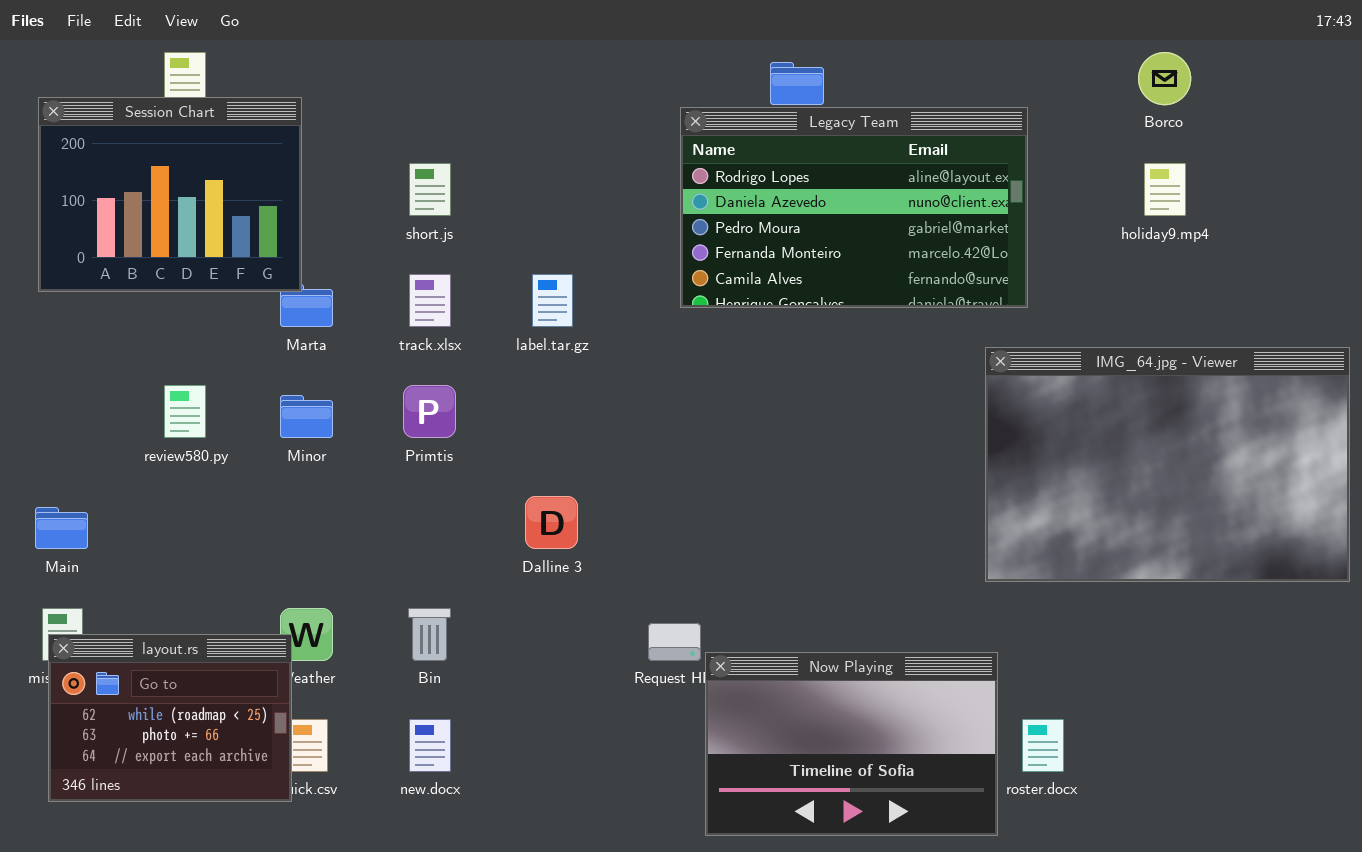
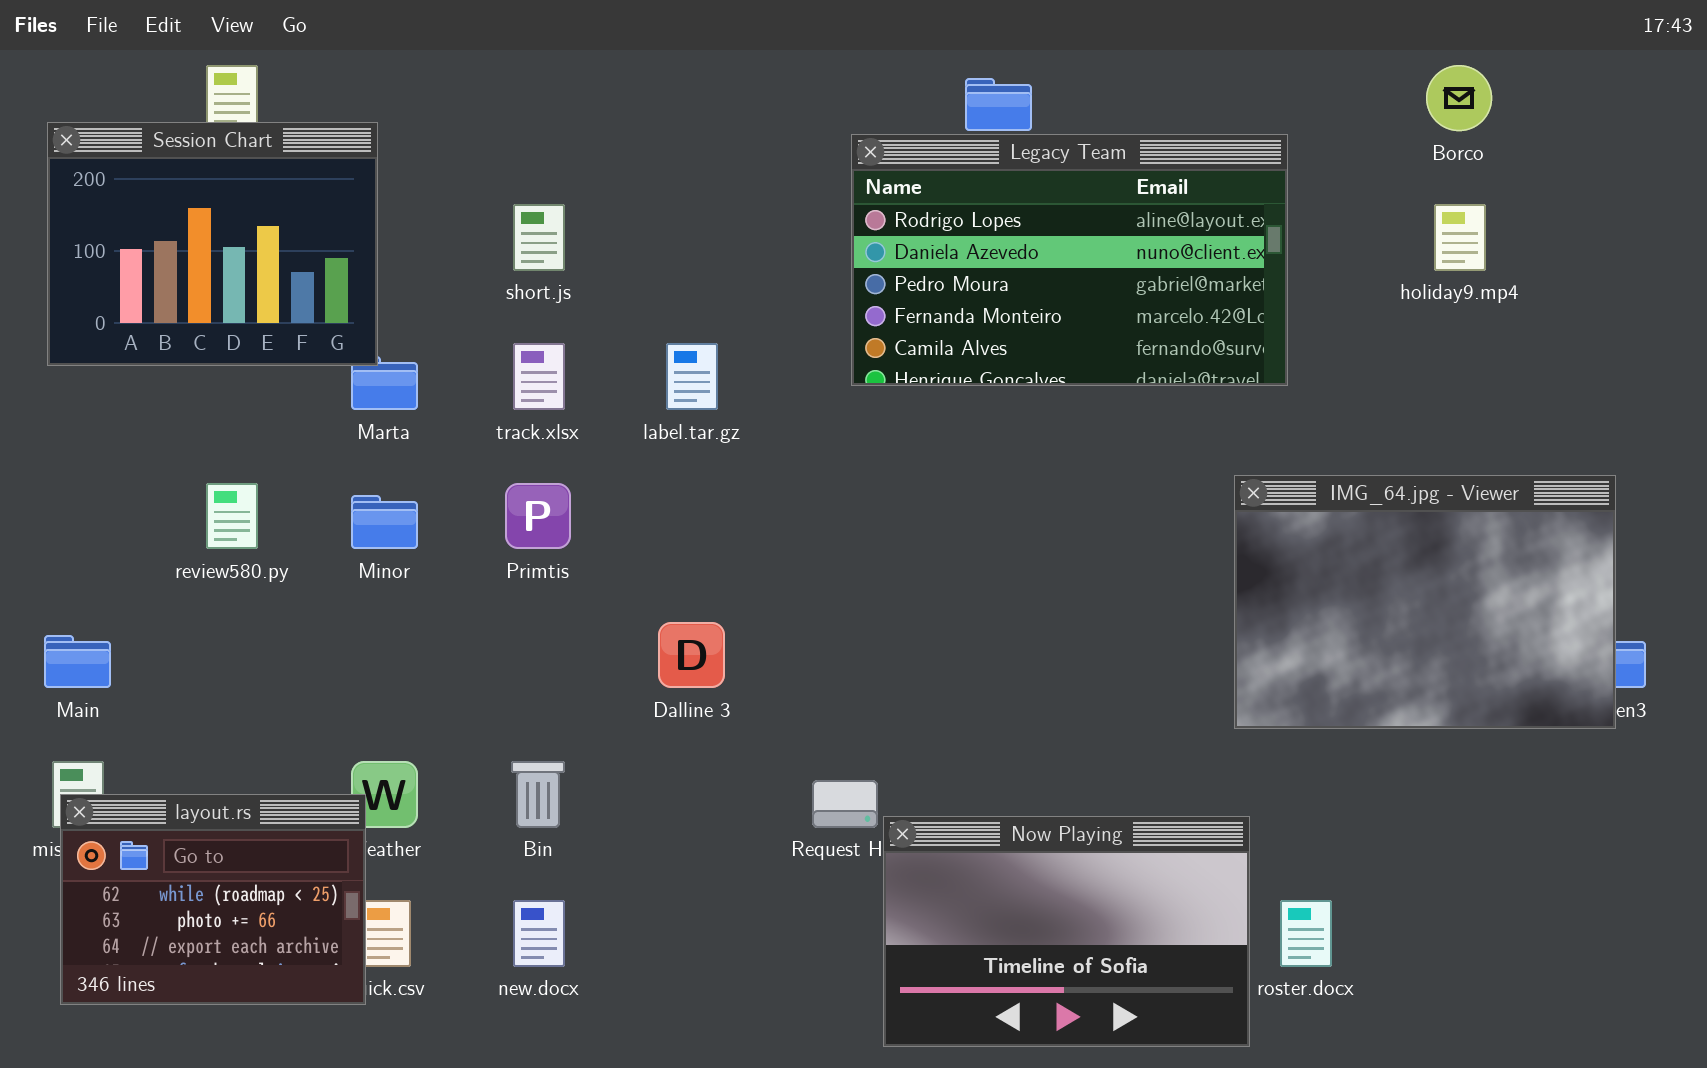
IMG_64.jpg - Viewer: [985,347,1350,582] -> [1234,475,1616,729], resized

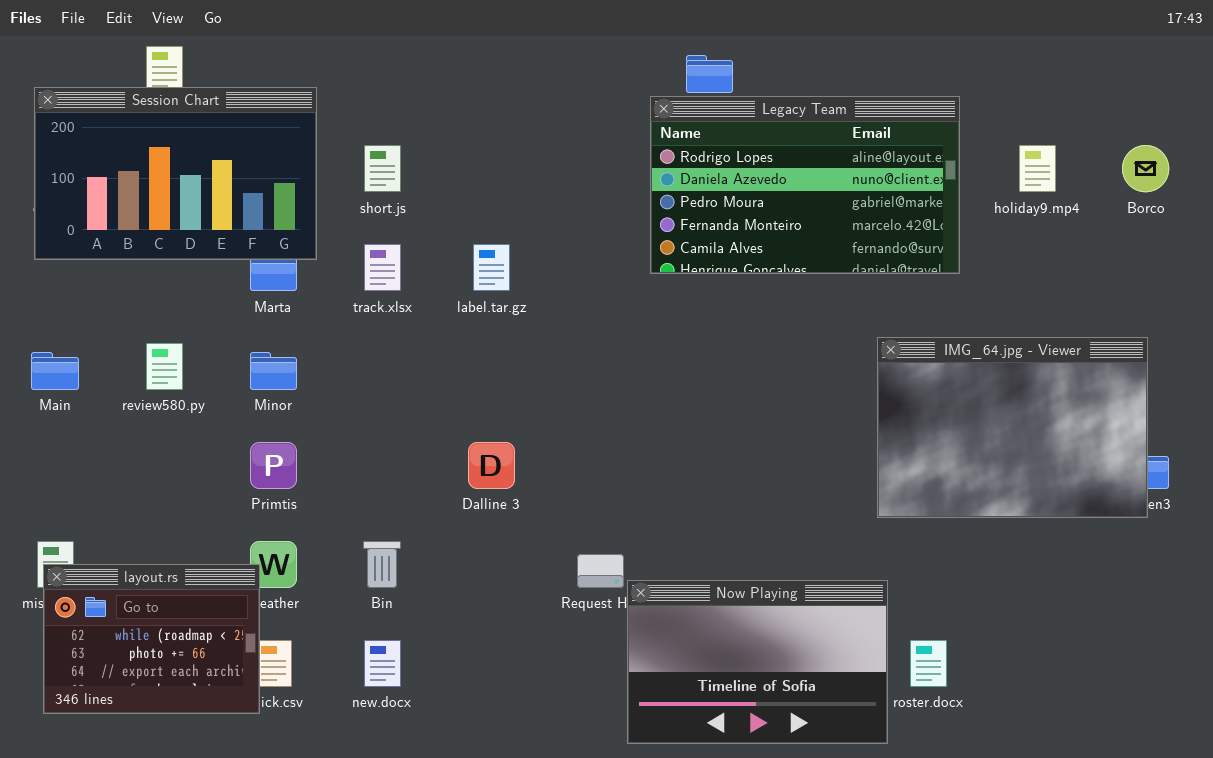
Borco: [1426,65,1492,131] -> [1122,145,1169,192], moved
Session Chart: [47,122,378,366] -> [34,87,317,260], resized
Legacy Team: [851,134,1288,386] -> [650,96,960,274], moved
Primtis: [505,483,571,549] -> [250,442,297,489], moved
Main: [44,635,111,688] -> [31,352,79,390], moved

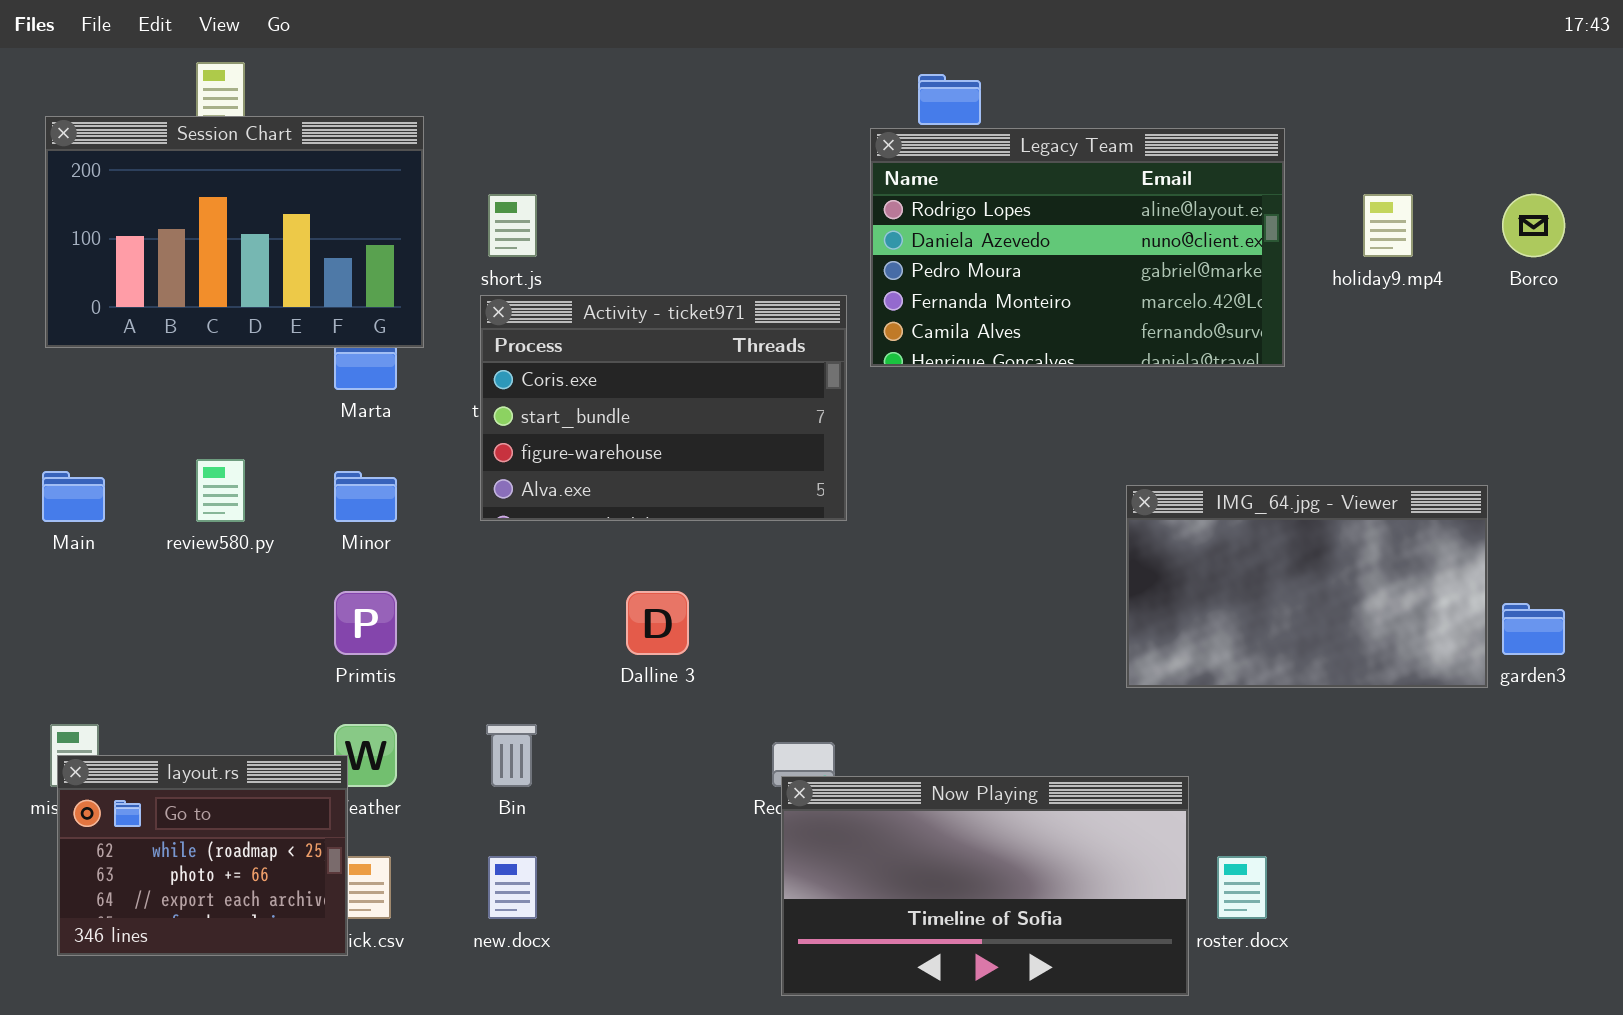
Activity - ticket971: none -> [480,295,847,521], opened
IMG_64.jpg - Viewer: [877,337,1148,518] -> [1126,485,1488,688], moved, resized
Now Playing: [627,580,888,744] -> [781,776,1189,996], resized

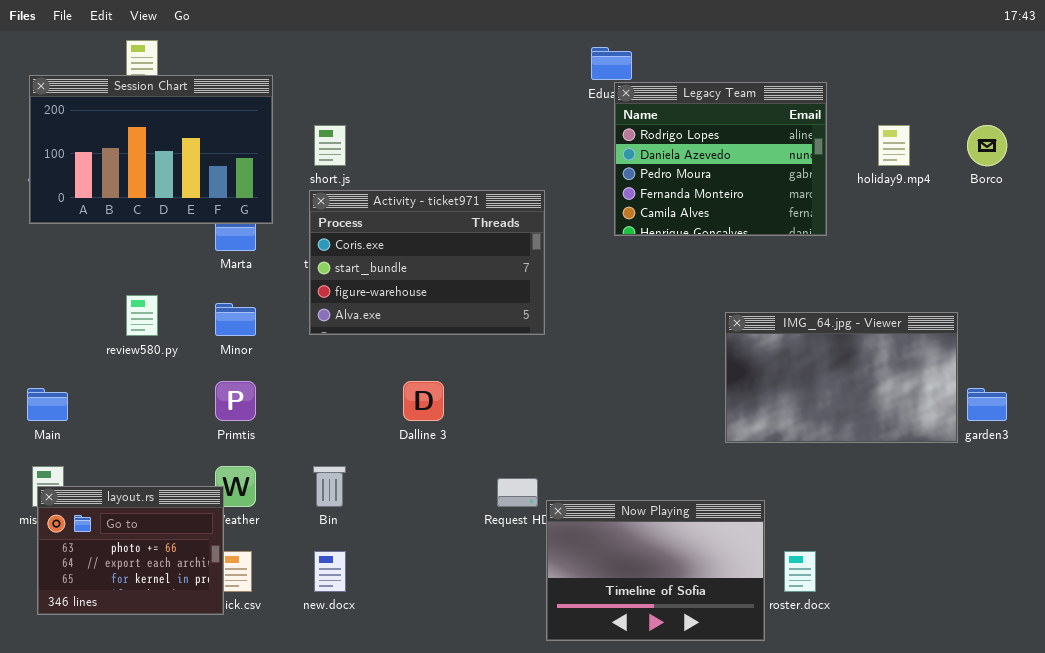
Legacy Team: [870,128,1285,367] -> [614,82,827,236], resized
Main: [42,471,105,522] -> [27,388,68,421], moved
layout.rs: [57,755,348,956] -> [37,486,224,615], scrolled down 1 row
Now Playing: [781,776,1189,996] -> [546,500,765,641], resized

